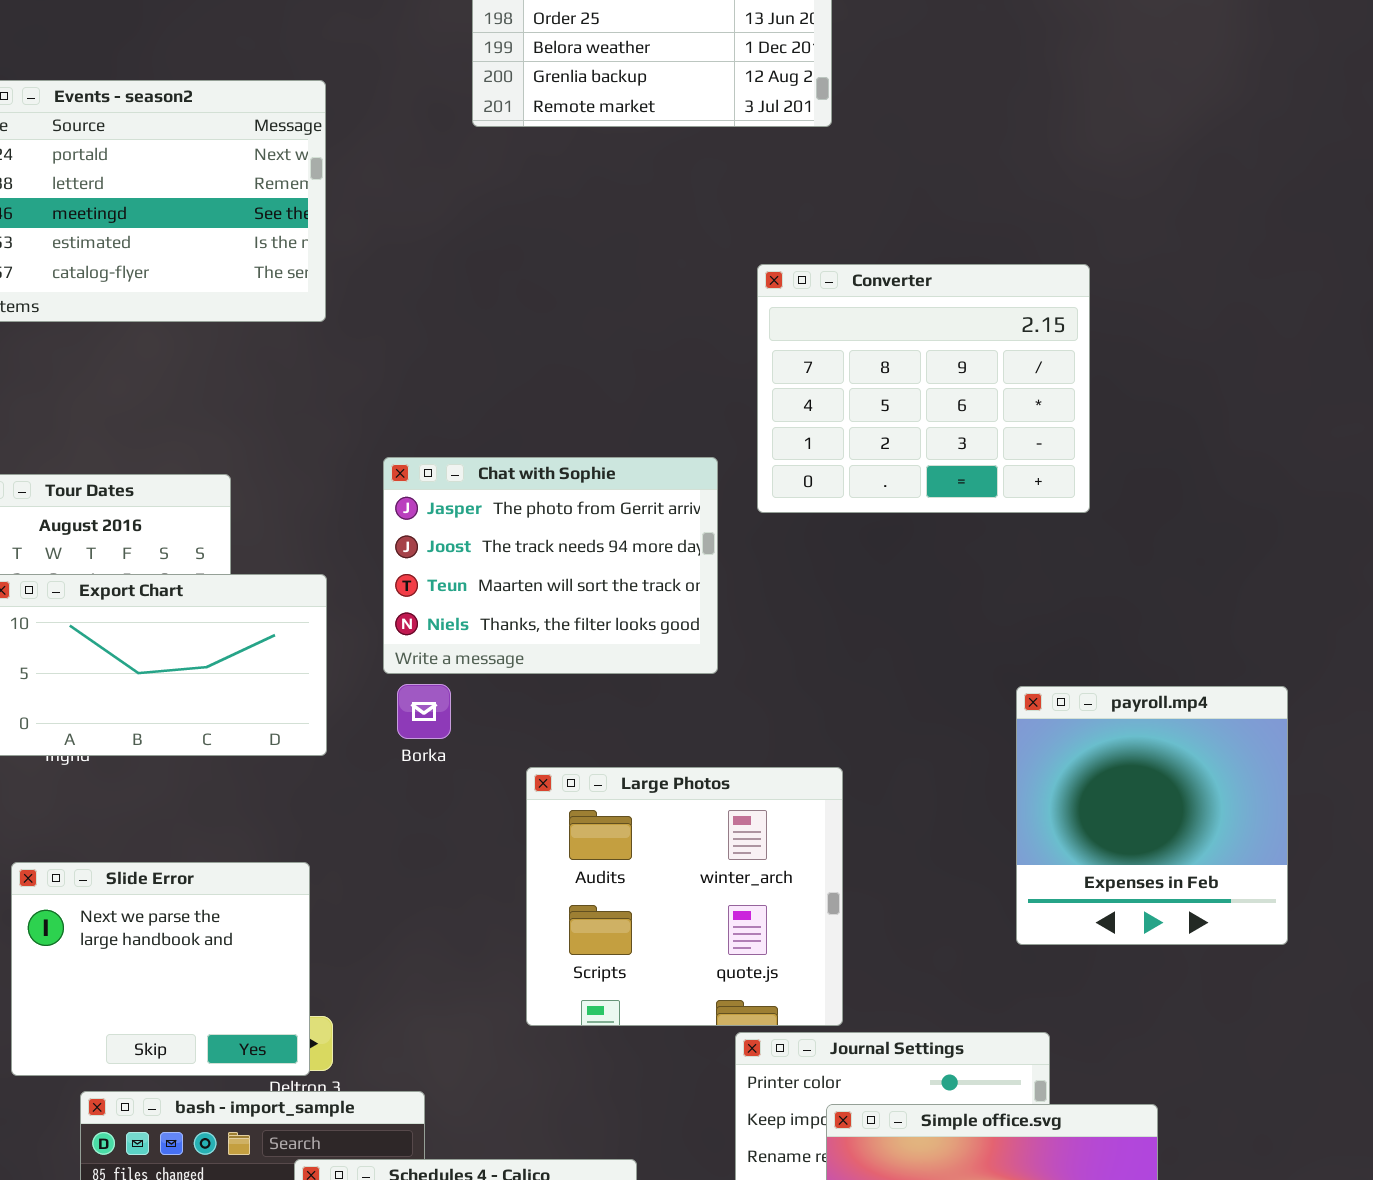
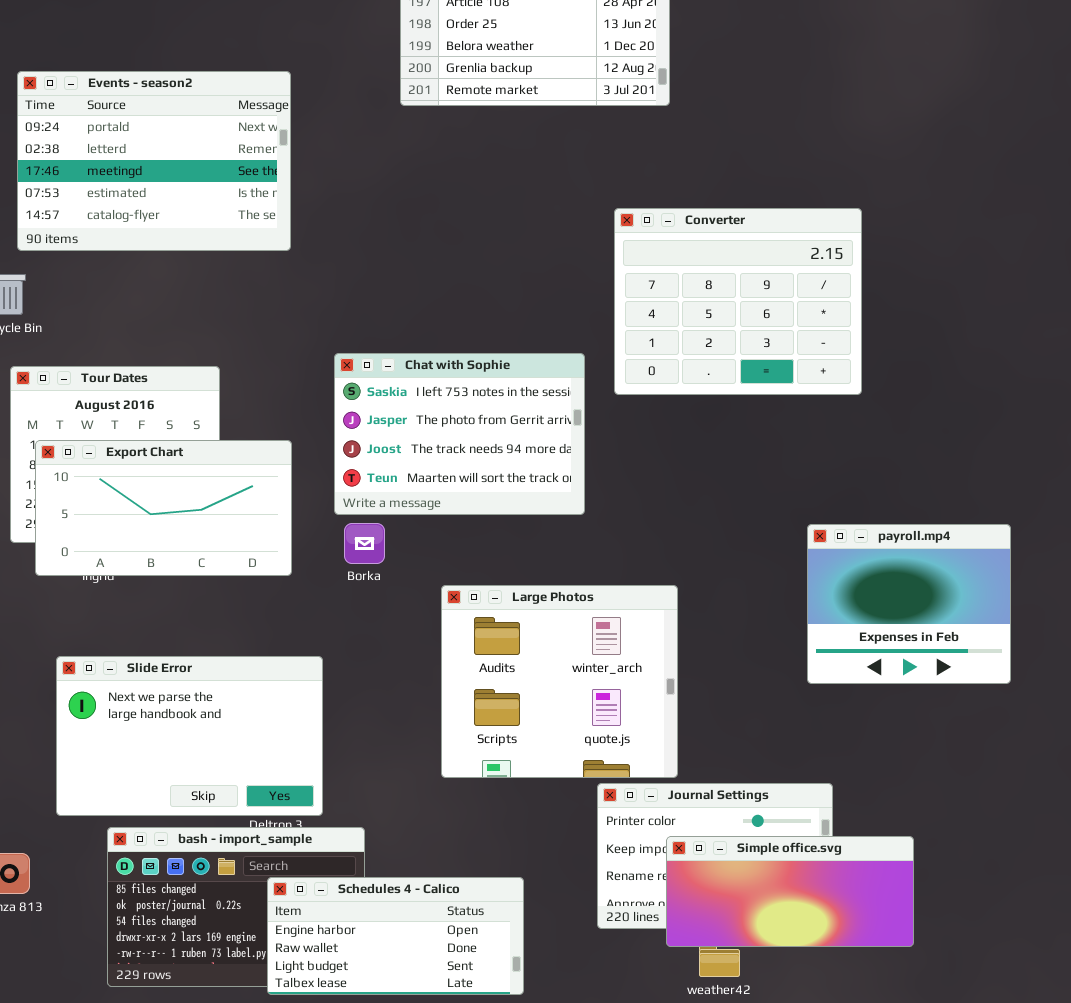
Chat with Sophie: [383,457,718,674] -> [334,353,585,515], scrolled up 1 row
payroll.mp4: [1016,686,1288,945] -> [807,524,1011,684], resized
Slide Error: [11,862,310,1076] -> [56,656,323,816], resized

